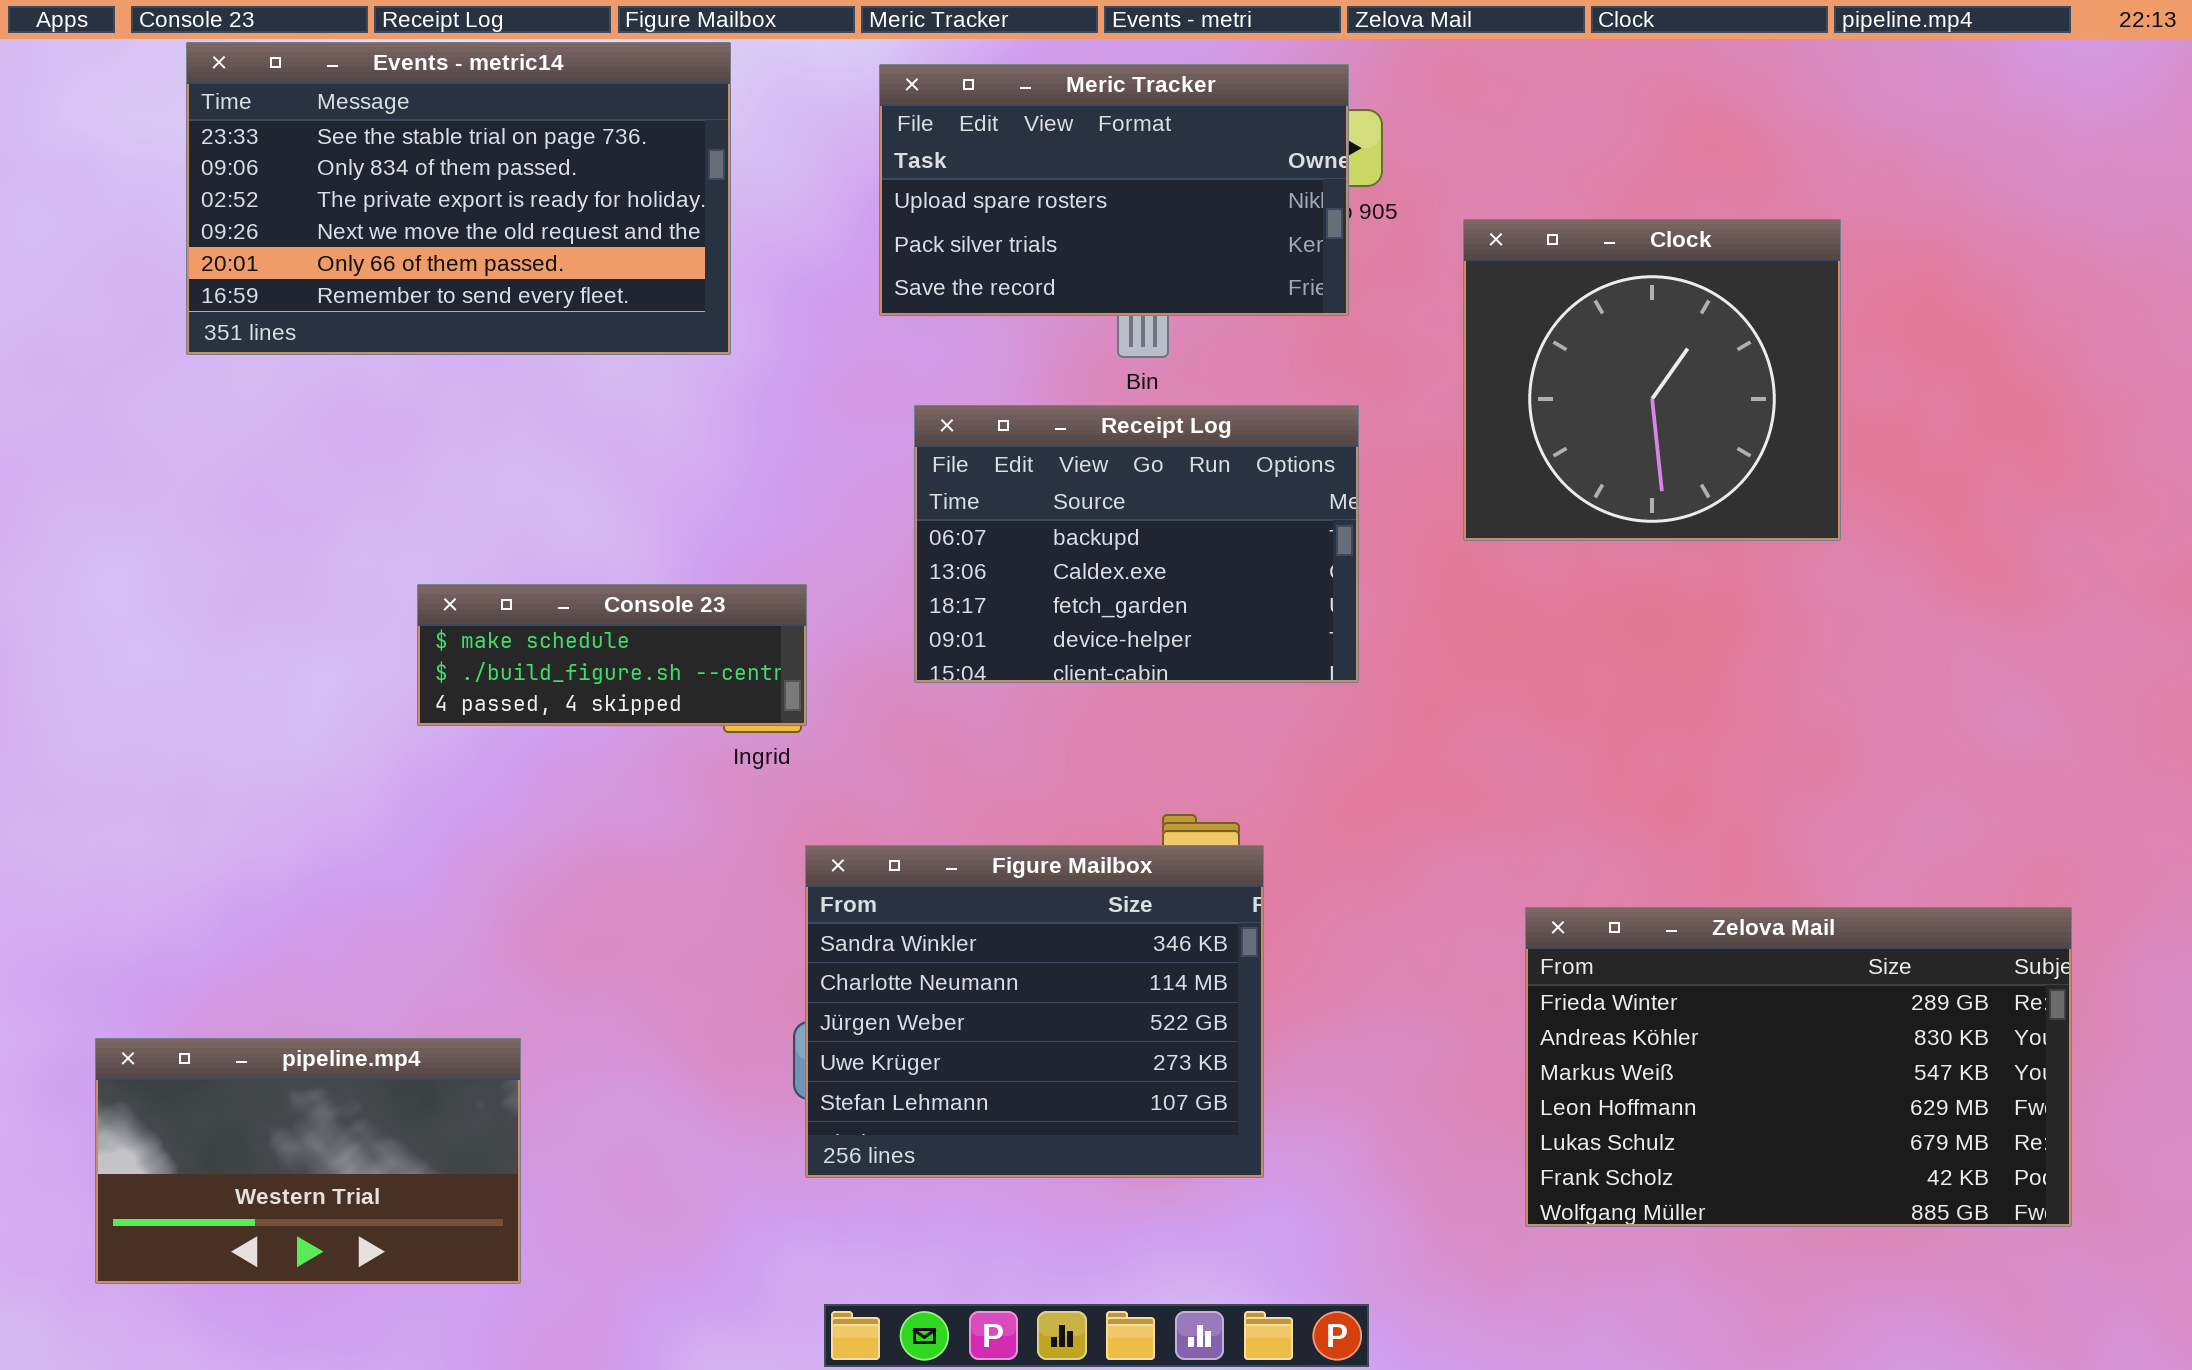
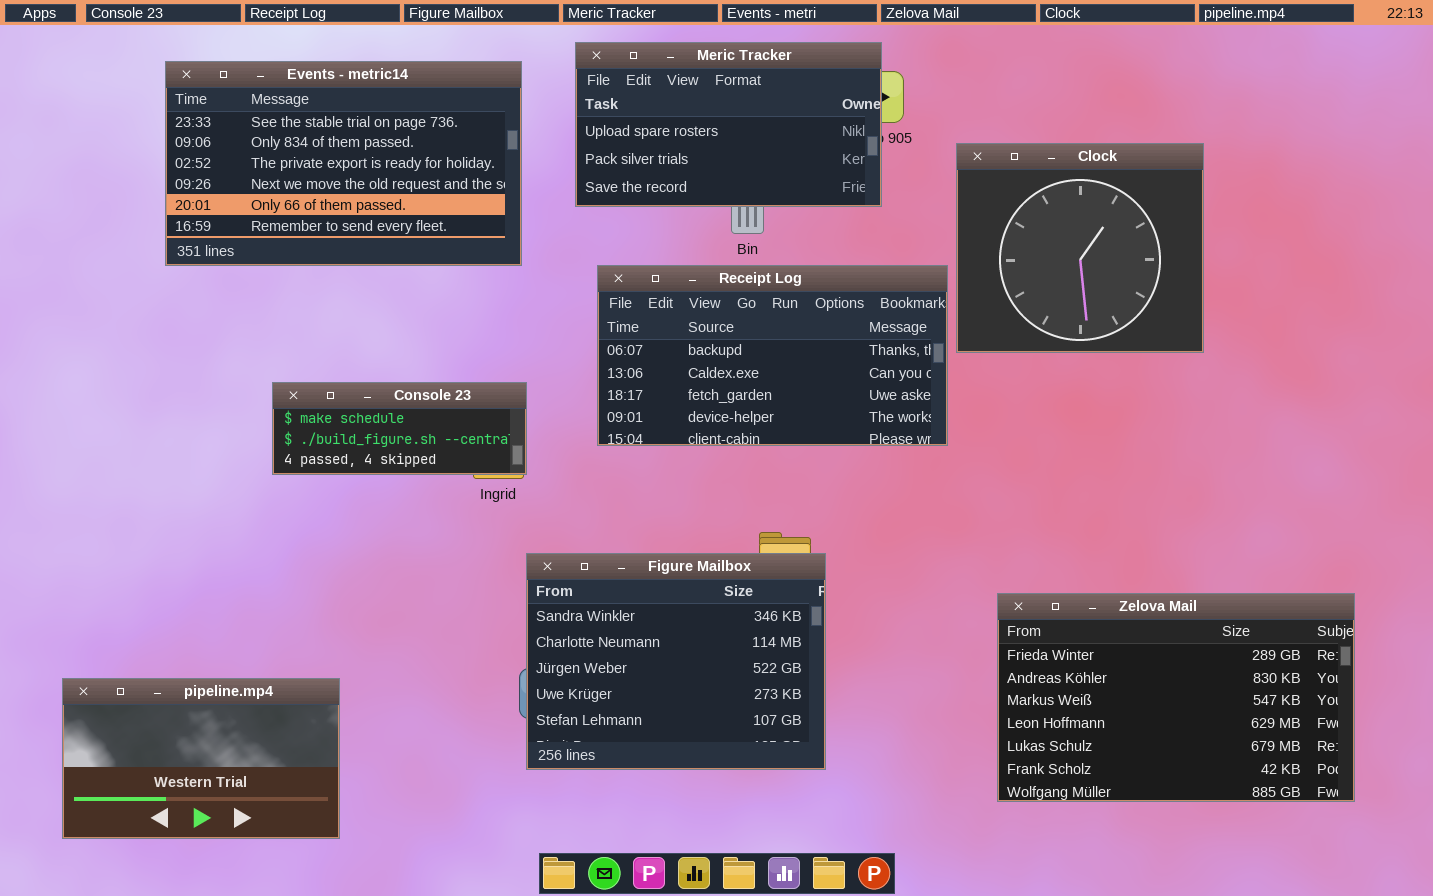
Events - metric14: [186,42,731,355] -> [165,61,522,266], moved
Receipt Log: [914,405,1359,683] -> [597,265,948,446], resized

